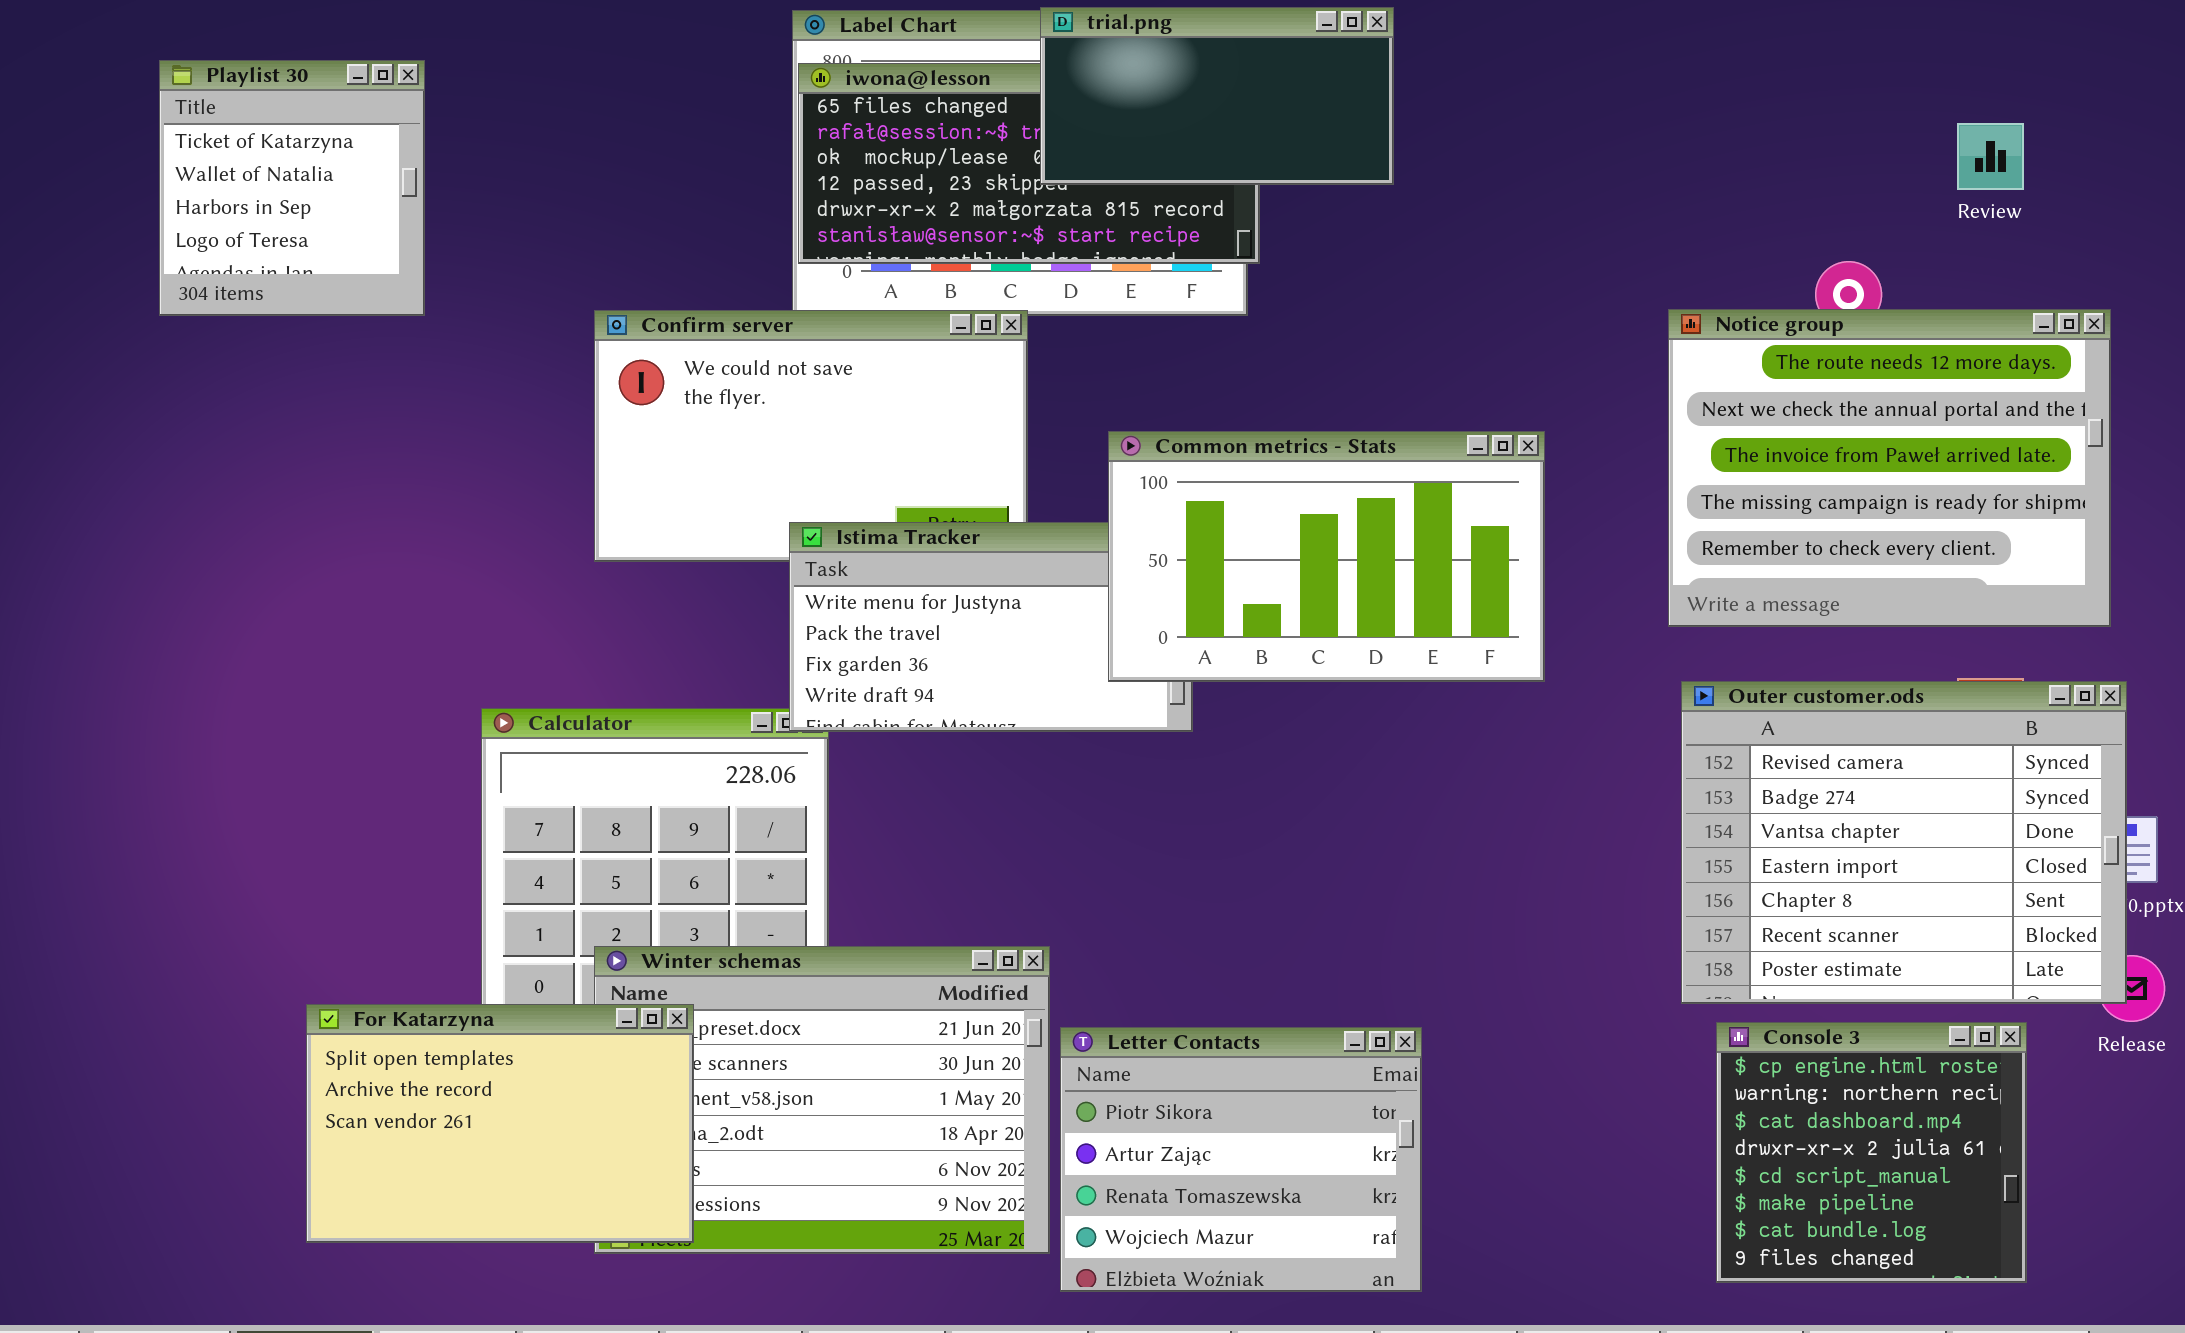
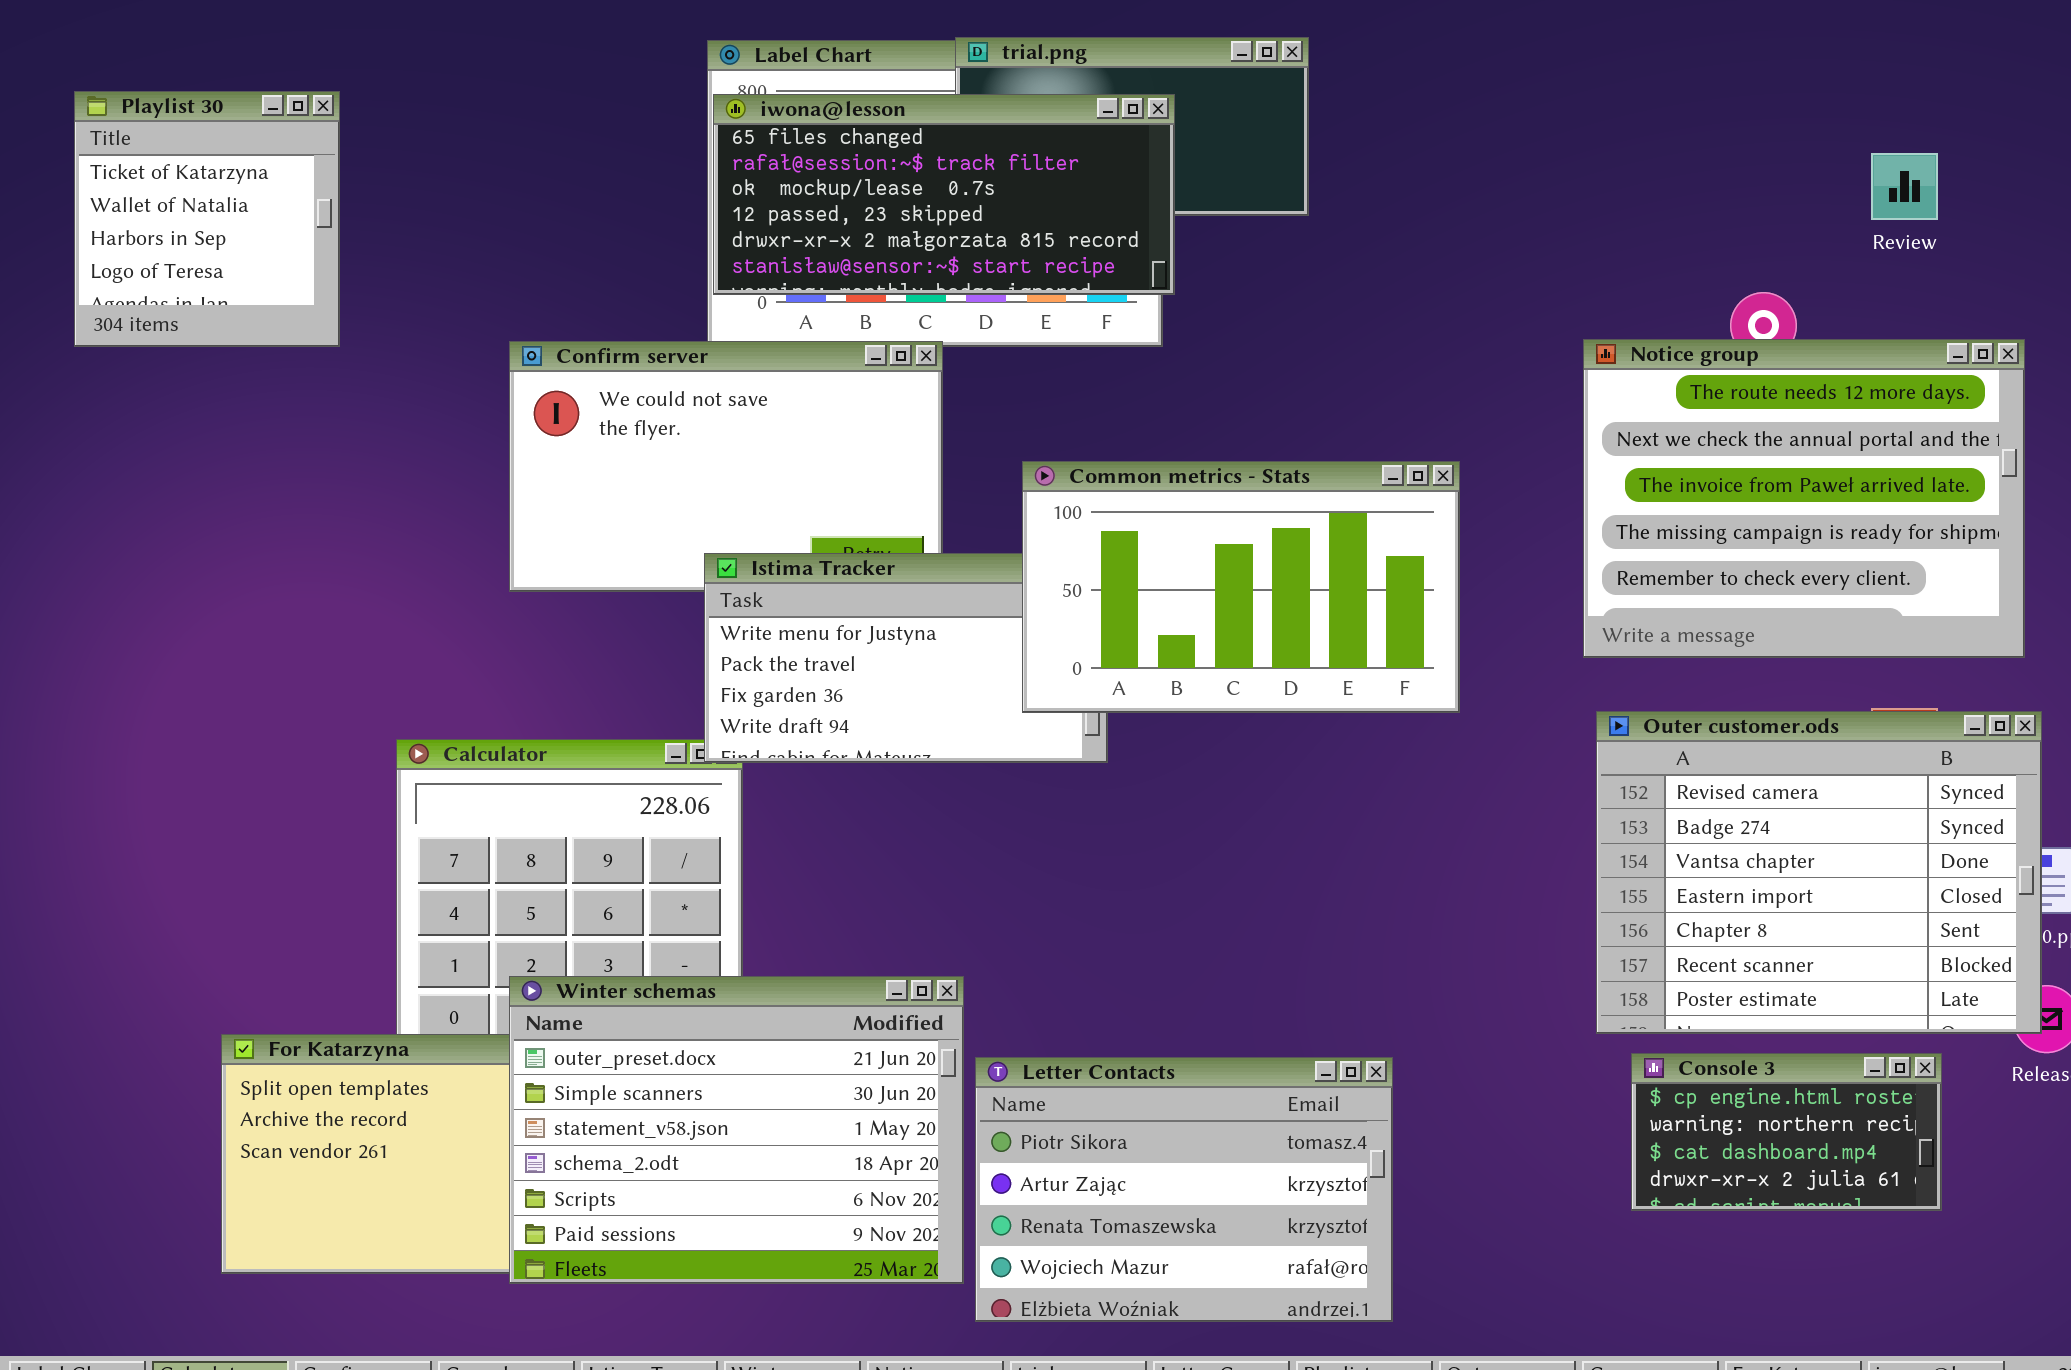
iwona@lesson: [798,63,1260,264] -> [713,94,1175,295], raised
Winter schemas: [594,946,1050,1254] -> [509,976,964,1284], raised
Console 3: [1716,1022,2027,1283] -> [1631,1053,1942,1211], resized
Letter Contacts: [1060,1027,1422,1292] -> [975,1057,1393,1322], resized

